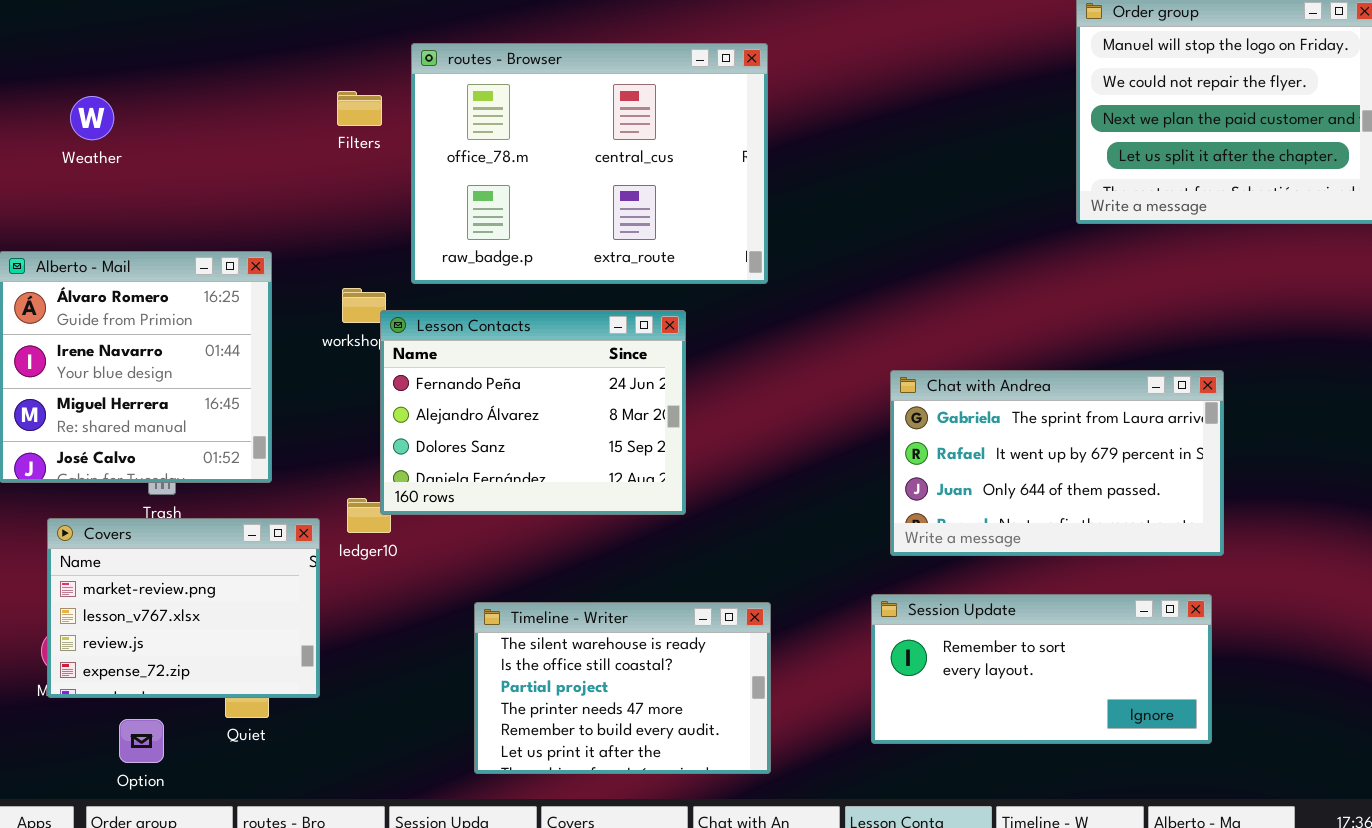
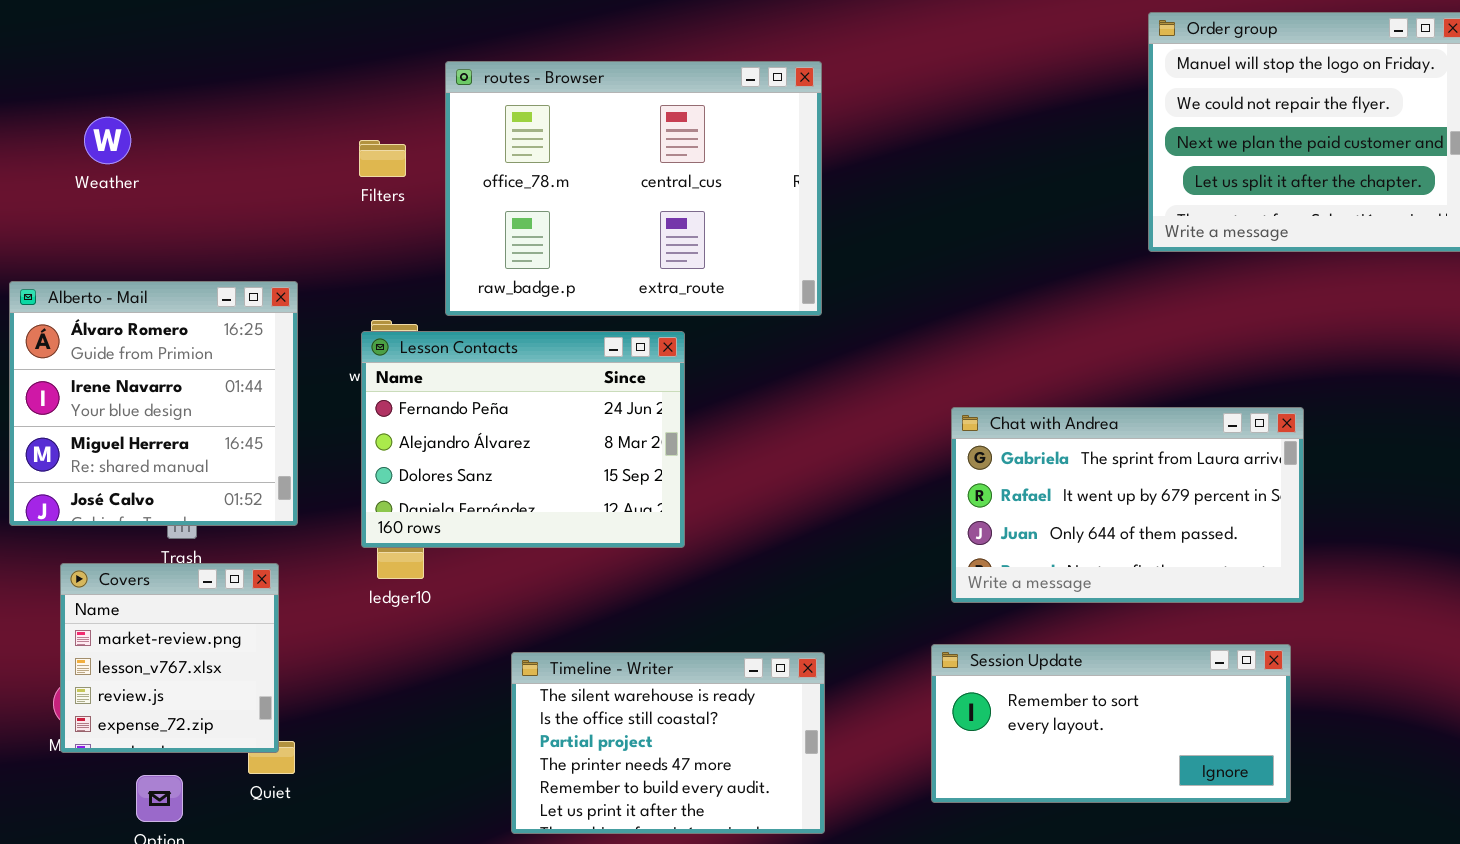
Filters: [337,91,382,126] -> [359,140,406,177], moved
Lesson Contacts: [380,310,686,515] -> [361,331,685,548], moved
Covers: [47,518,320,698] -> [60,563,279,753], resized

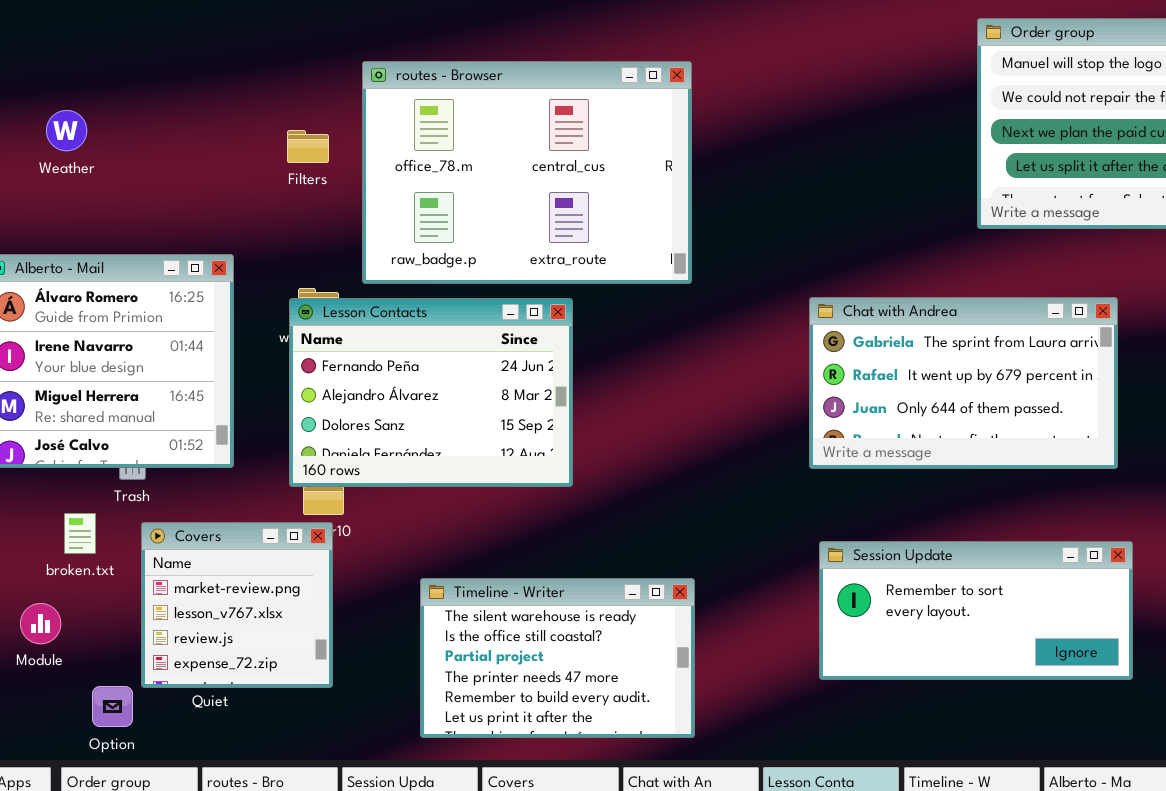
Chat with Andrea: [951,407,1304,603] -> [809,297,1118,469], moved
Covers: [60,563,279,753] -> [141,522,333,688], moved
Session Update: [931,644,1291,803] -> [819,541,1133,680], moved

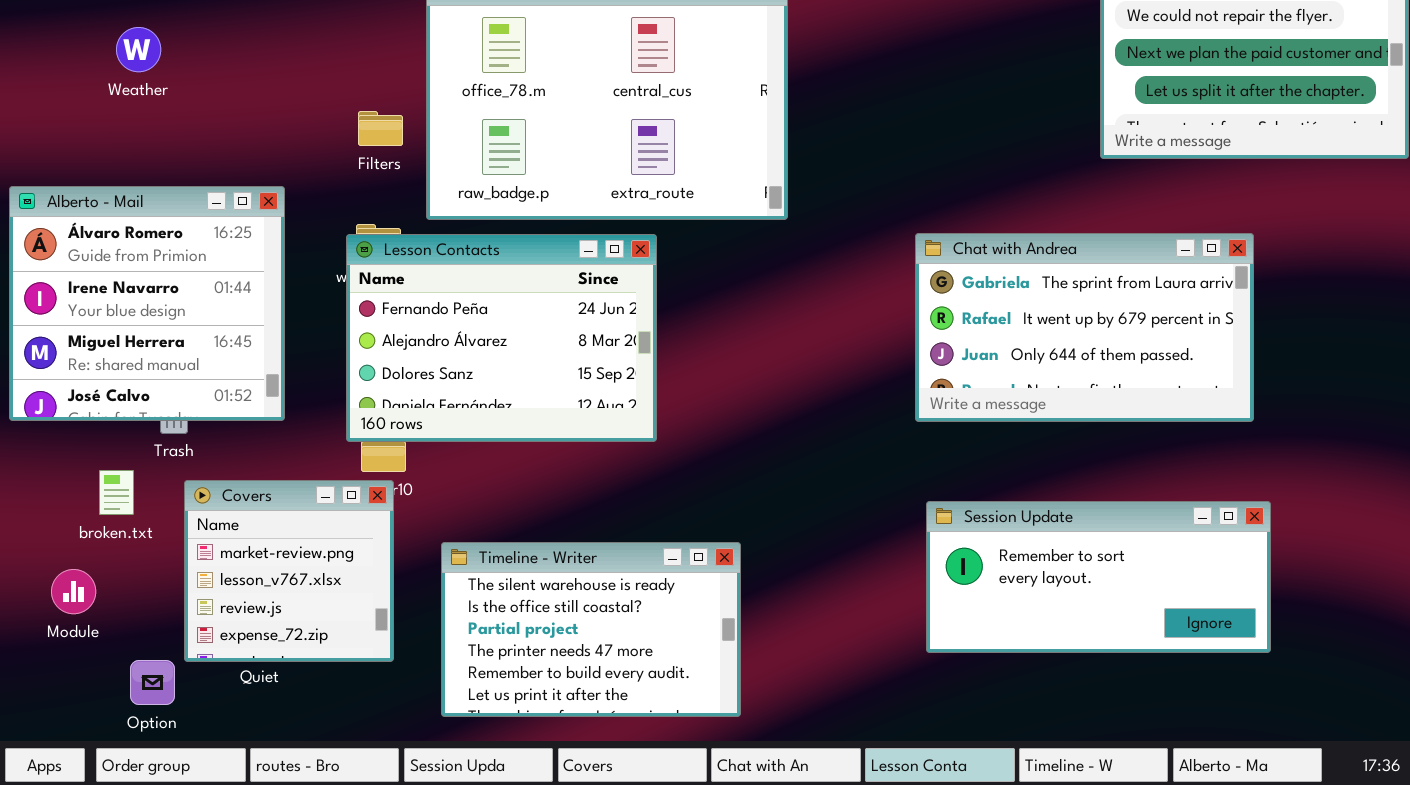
Weather: [46,110,87,151] -> [116,27,161,72], moved
Filters: [287,130,329,163] -> [358,111,403,146], moved
Timeline - Writer: [420,578,695,738] -> [441,542,741,717], moved

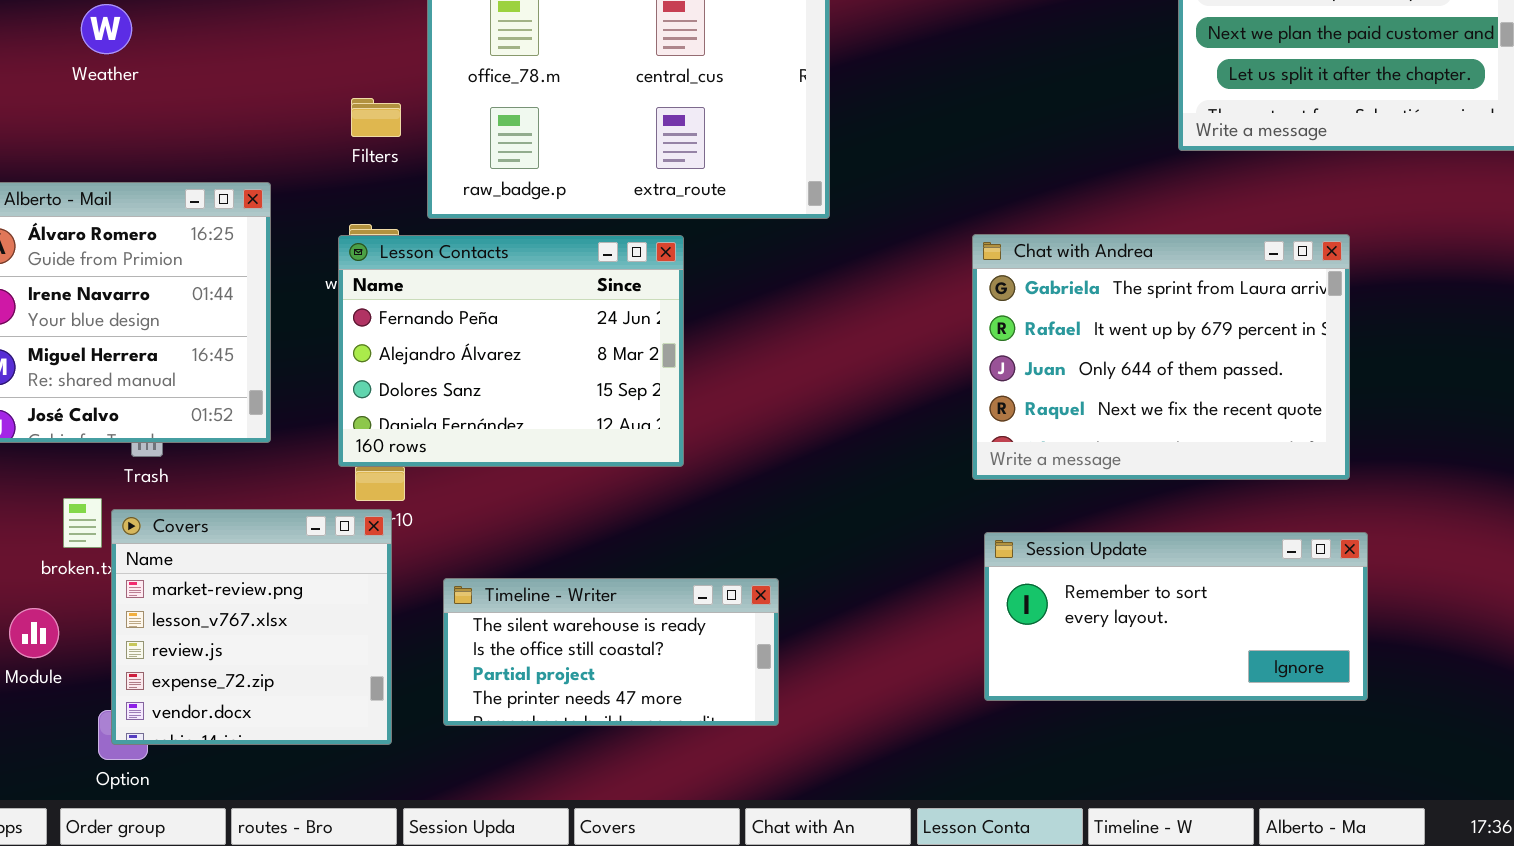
Chat with Andrea: [915,233,1254,422] -> [972,234,1350,480], resized
Covers: [184,480,394,662] -> [111,509,392,745], resized
Timeline - Writer: [441,542,741,717] -> [443,578,779,726], resized

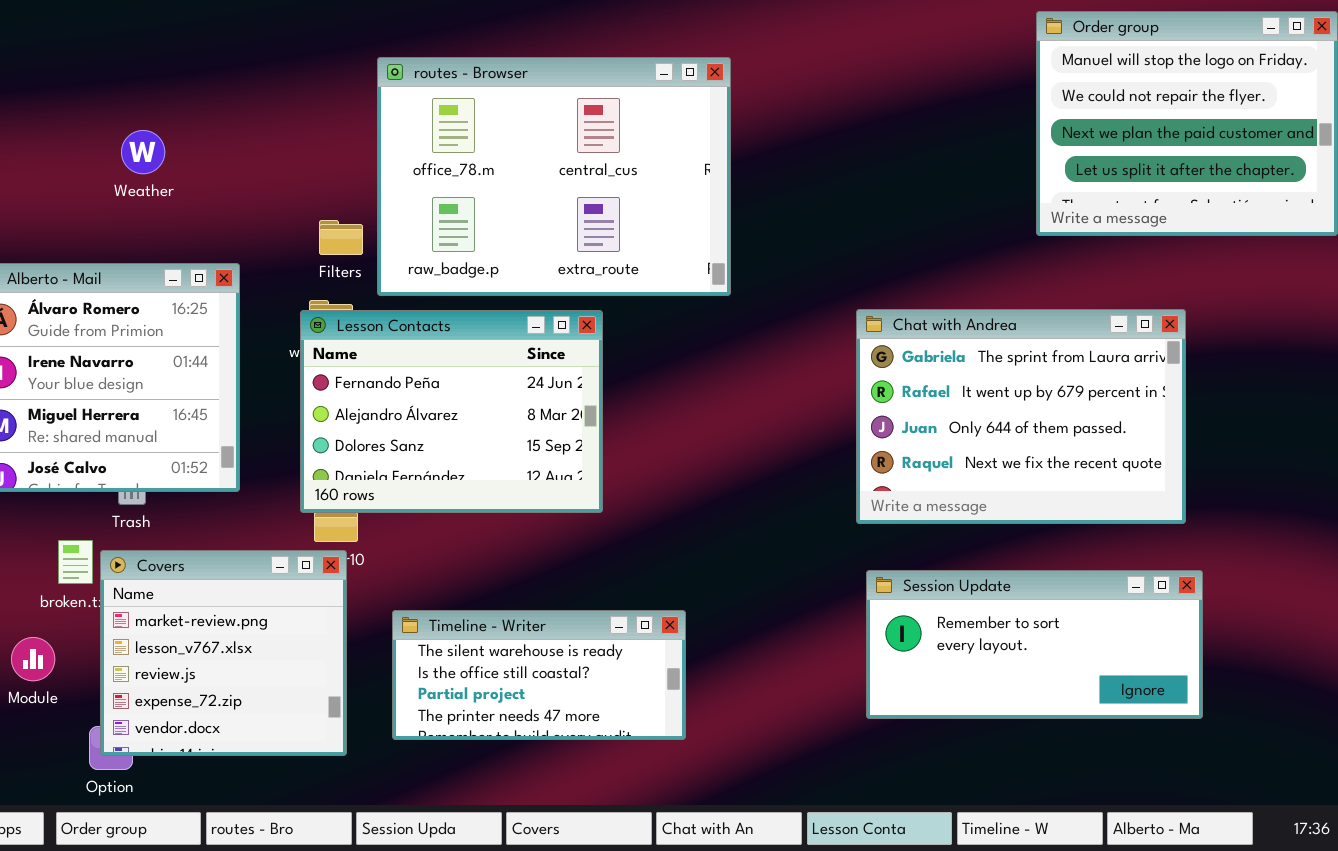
Weather: [81,4,132,54] -> [121,130,165,174], moved
Filters: [351,98,401,137] -> [319,220,363,255], moved

